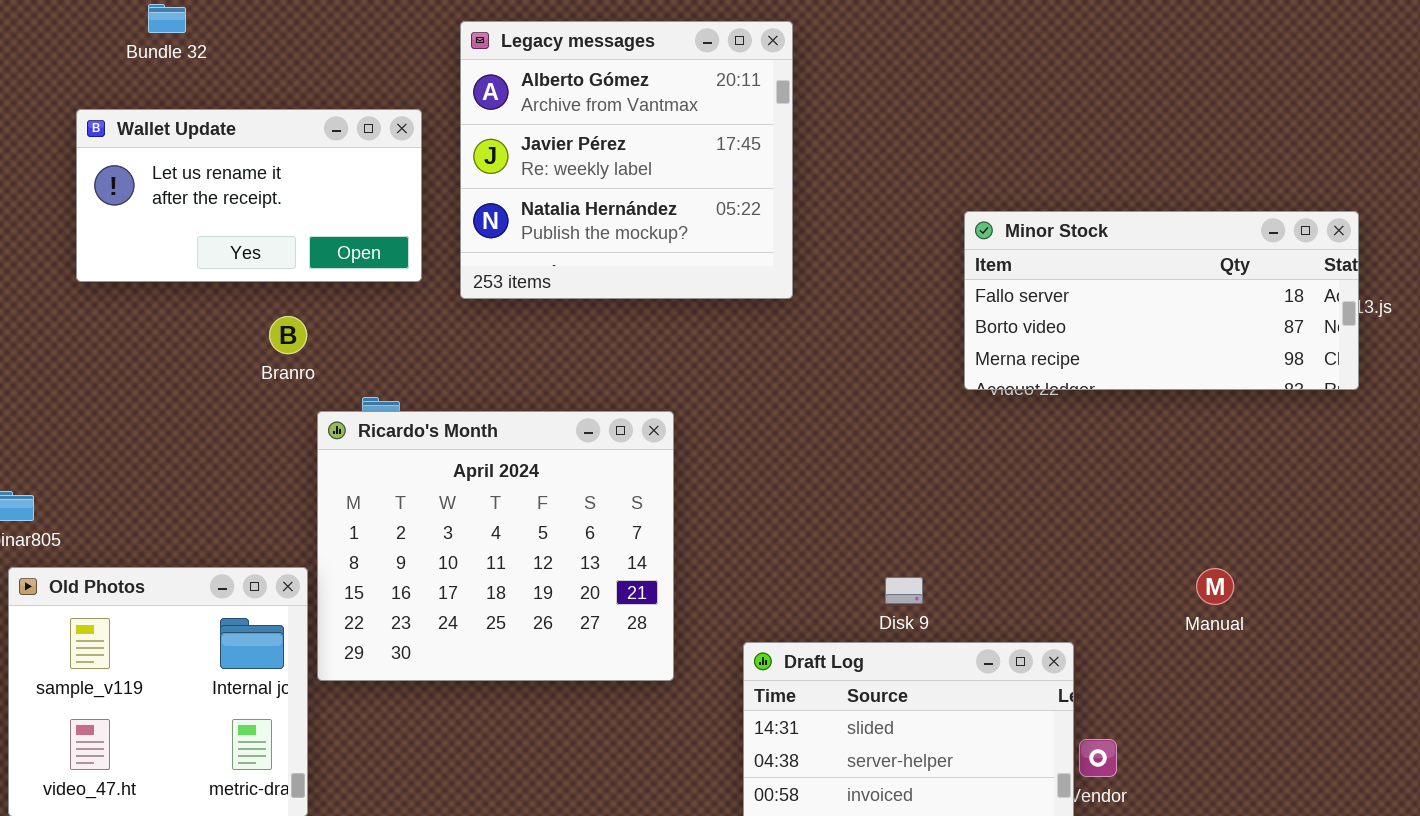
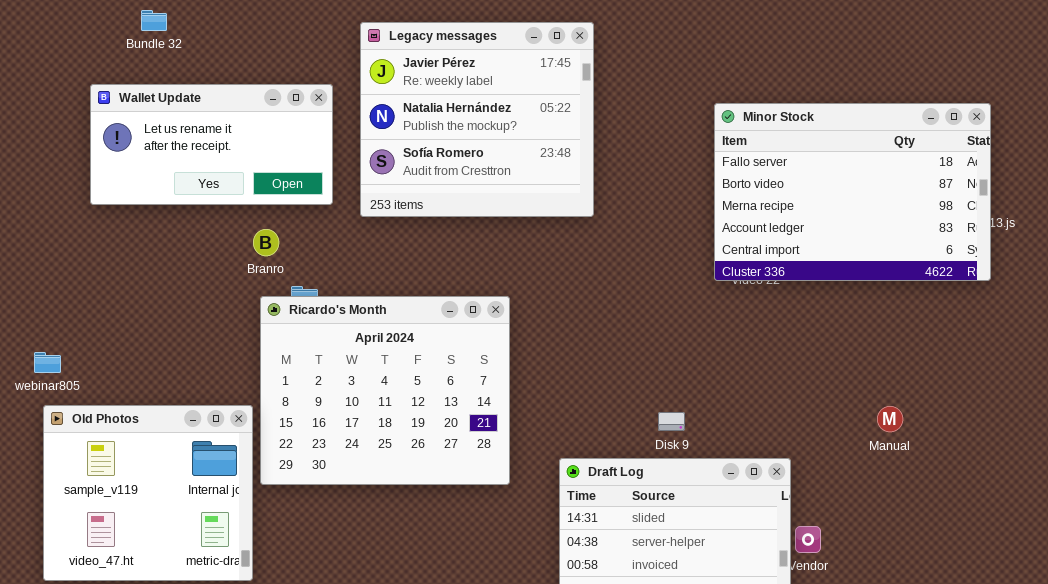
Legacy messages: [460,21,793,299] -> [360,22,594,217], scrolled down 1 row
Minor Stock: [964,211,1359,390] -> [714,103,991,281], resized
Branro: [269,316,307,354] -> [253,229,279,256], moved

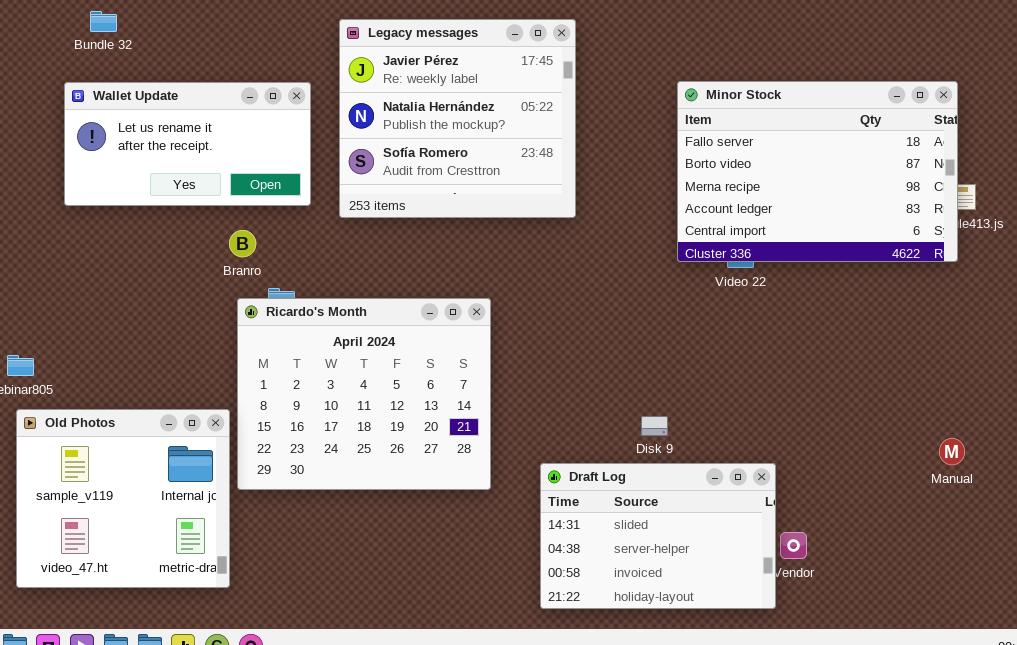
Bundle 32: [141,10,167,31] -> [90,11,117,32], moved
Minor Stock: [714,103,991,281] -> [677,81,958,262], moved
Manual: [877,406,903,432] -> [939,438,965,465], moved

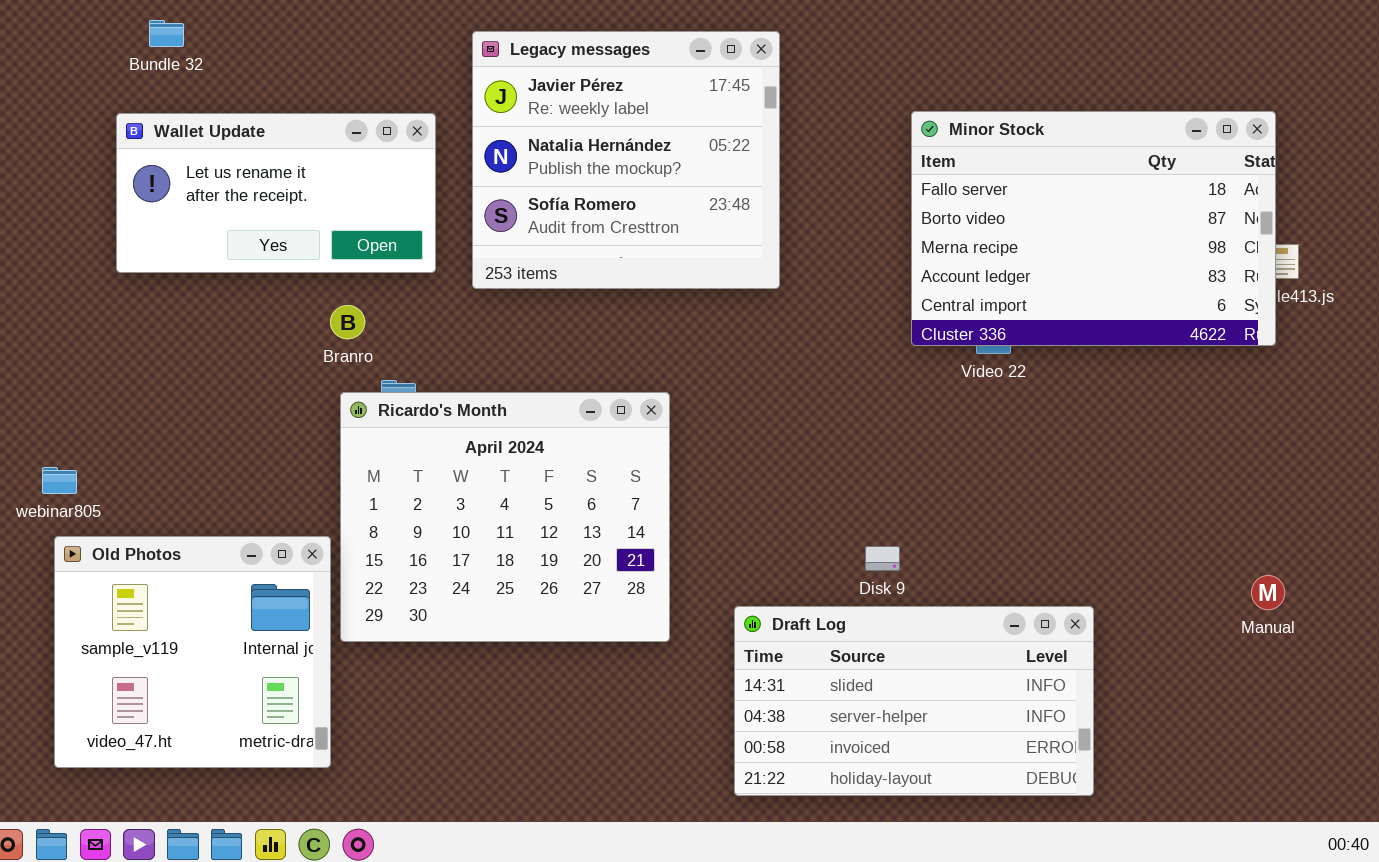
Draft Log: [540,463,776,609] -> [734,606,1094,796], resized

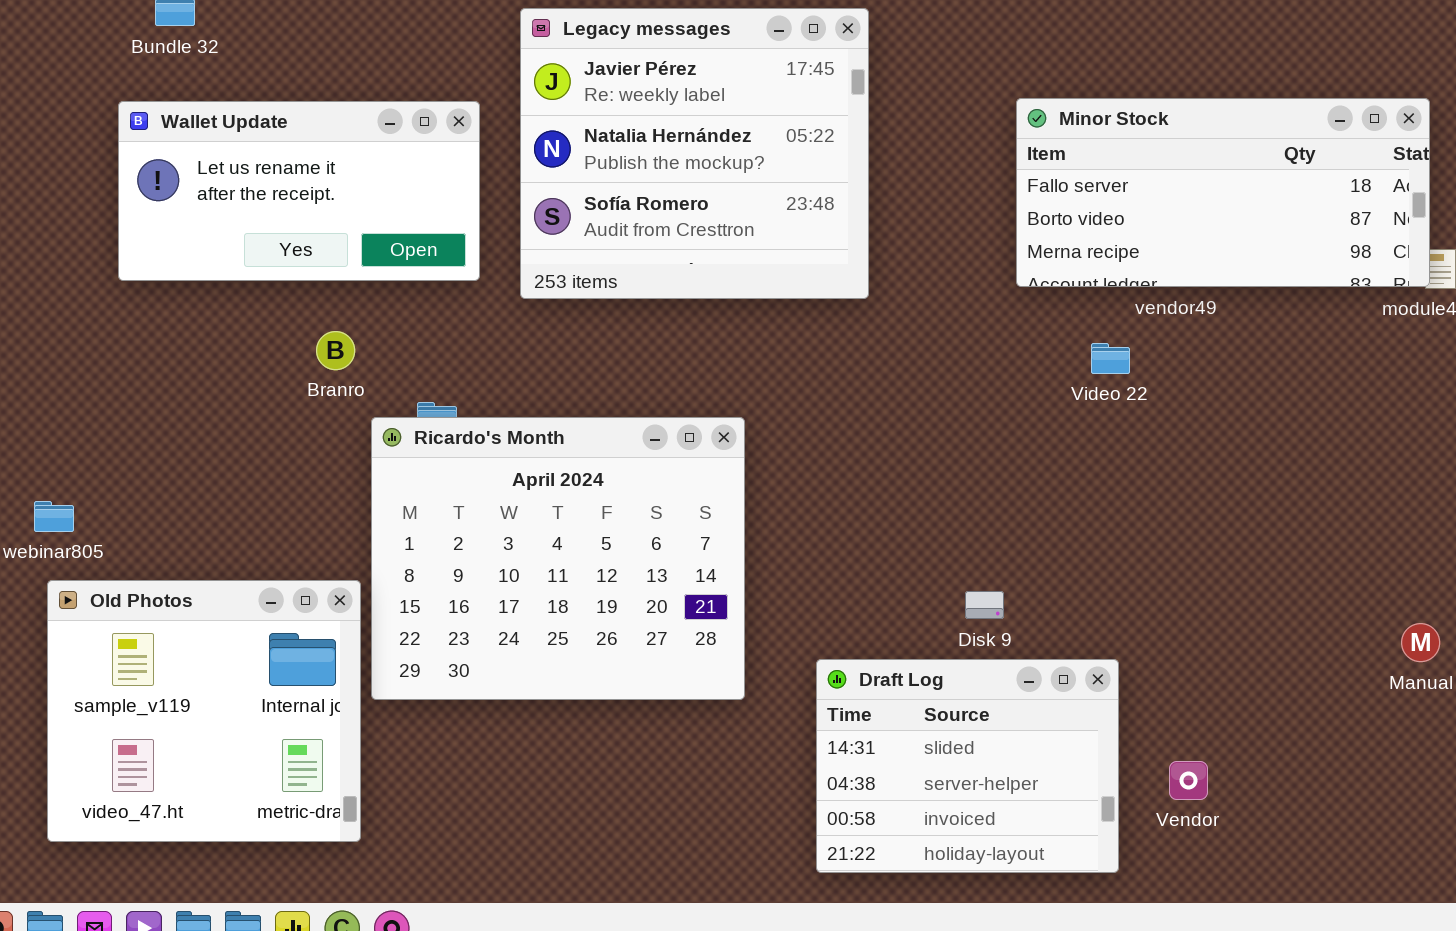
Minor Stock: [911,111,1276,346] -> [1016,98,1430,287], resized
Branro: [330,305,365,339] -> [316,331,355,370], moved
Draft Log: [734,606,1094,796] -> [816,659,1119,873], resized

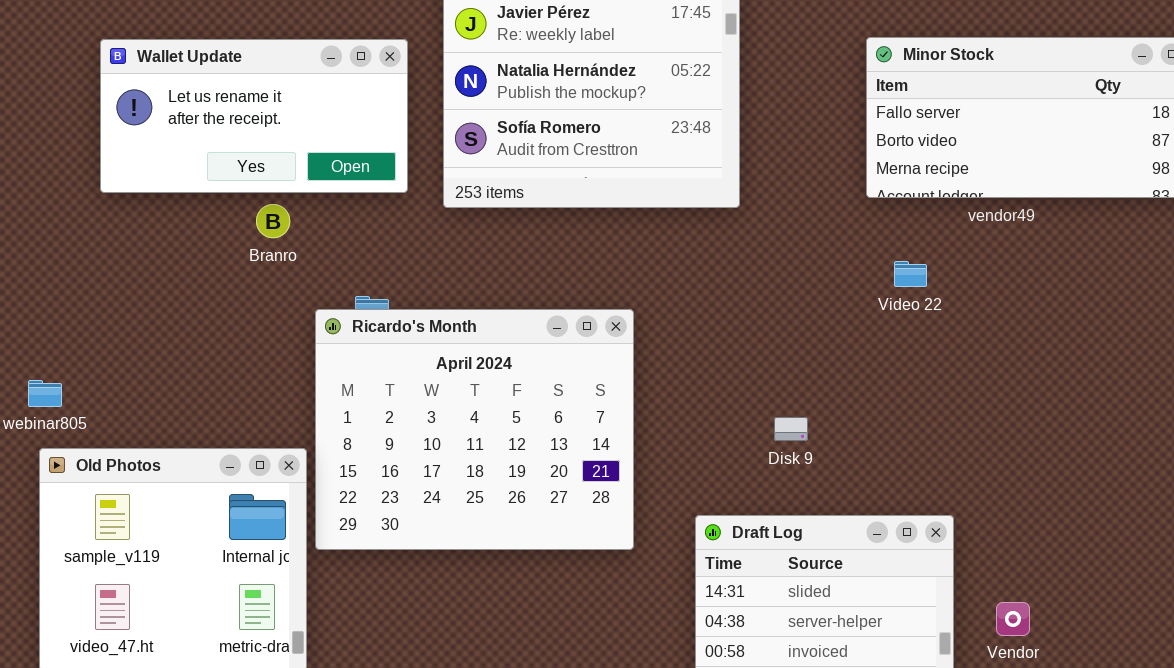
Branro: [316,331,355,370] -> [256,204,290,238], moved
Video 22: [1091,343,1130,374] -> [894,261,927,287], moved
Disk 9: [965,591,1004,619] -> [774,417,808,441], moved

